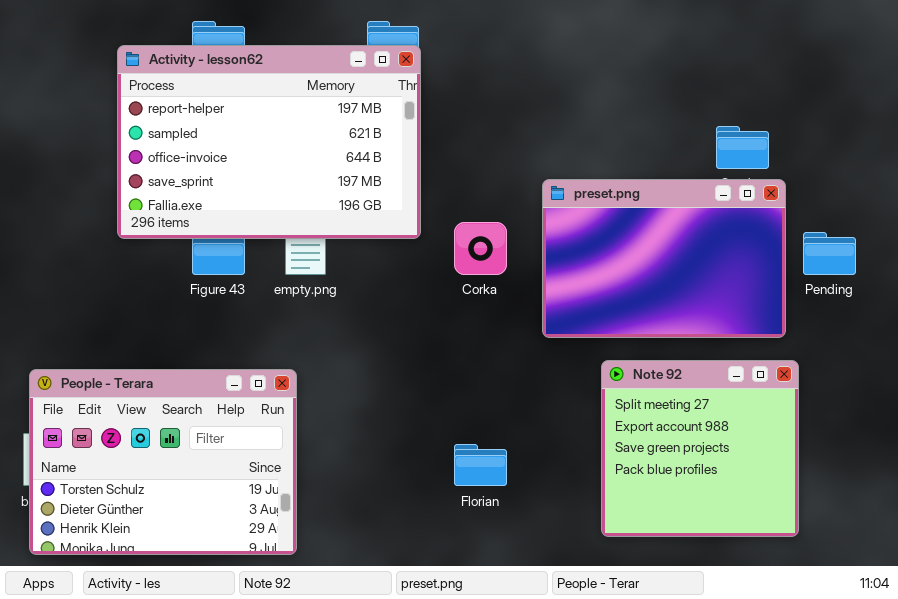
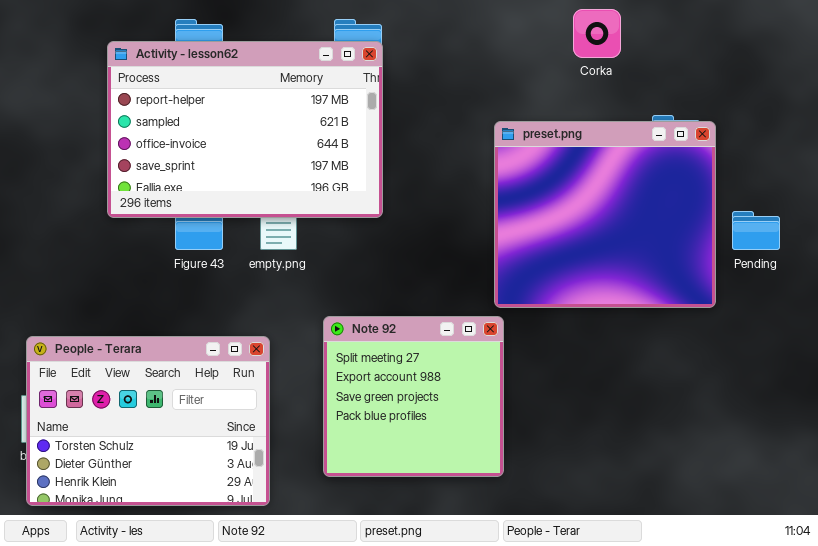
preset.png: [542,179,786,338] -> [494,121,716,308], resized
Corka: [454,222,507,275] -> [573,9,621,58], moved
Note 92: [601,360,799,537] -> [323,316,504,477], moved

